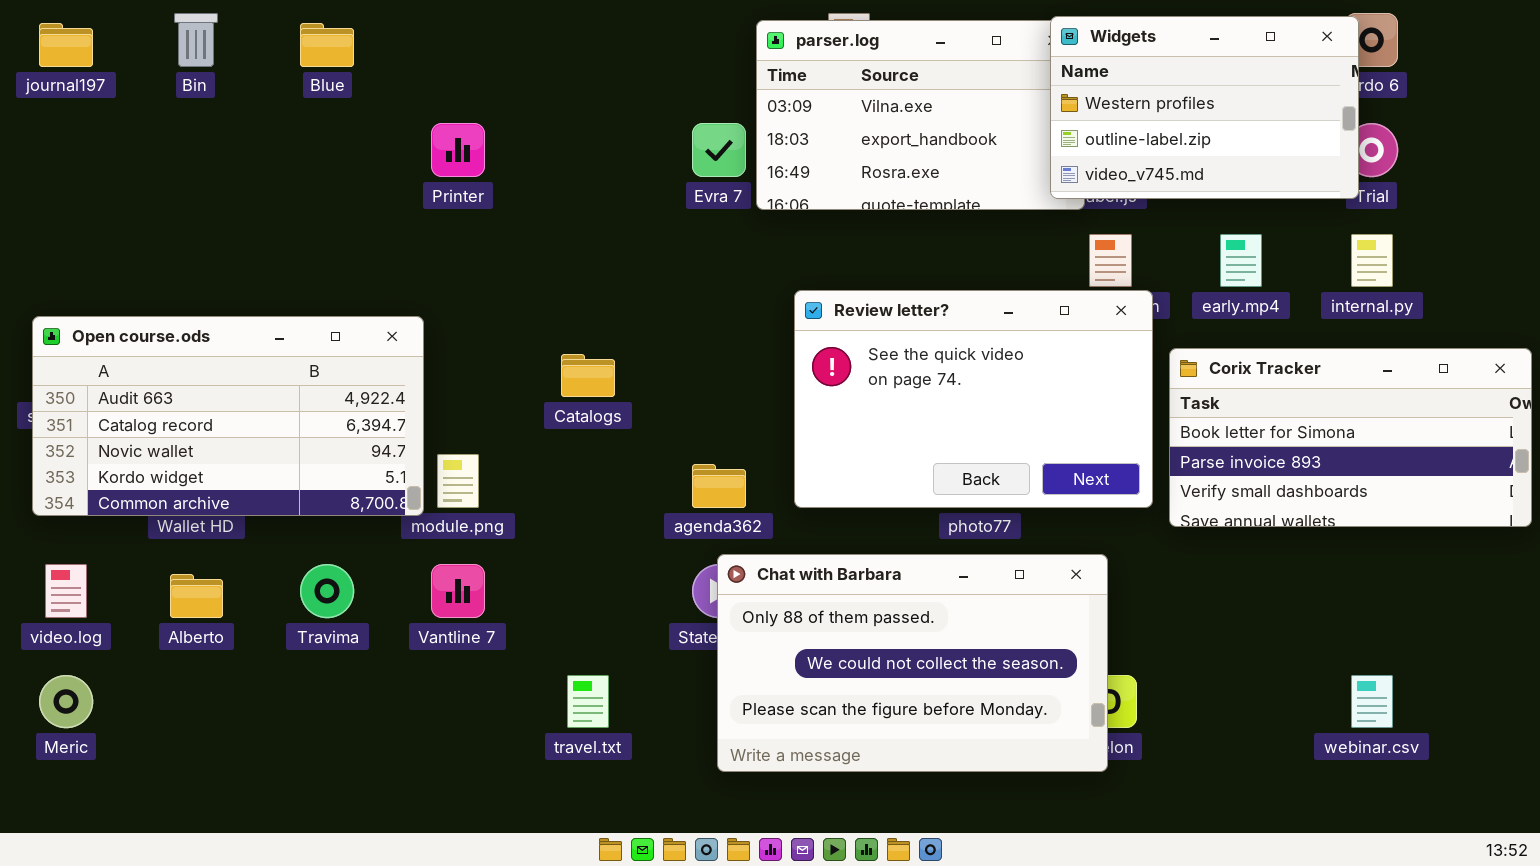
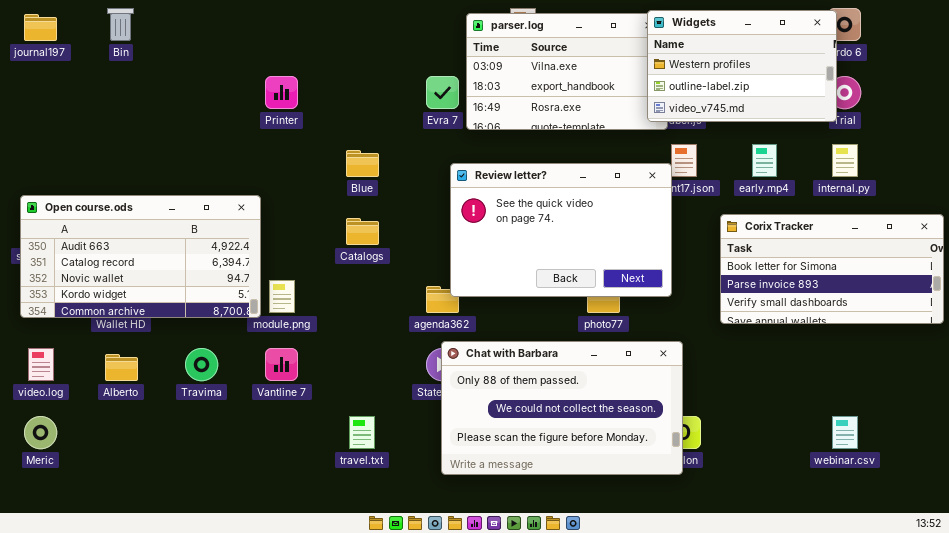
Blue: [300,23,354,67] -> [346,150,379,177], moved
Review letter?: [794,290,1153,508] -> [450,163,672,297], moved

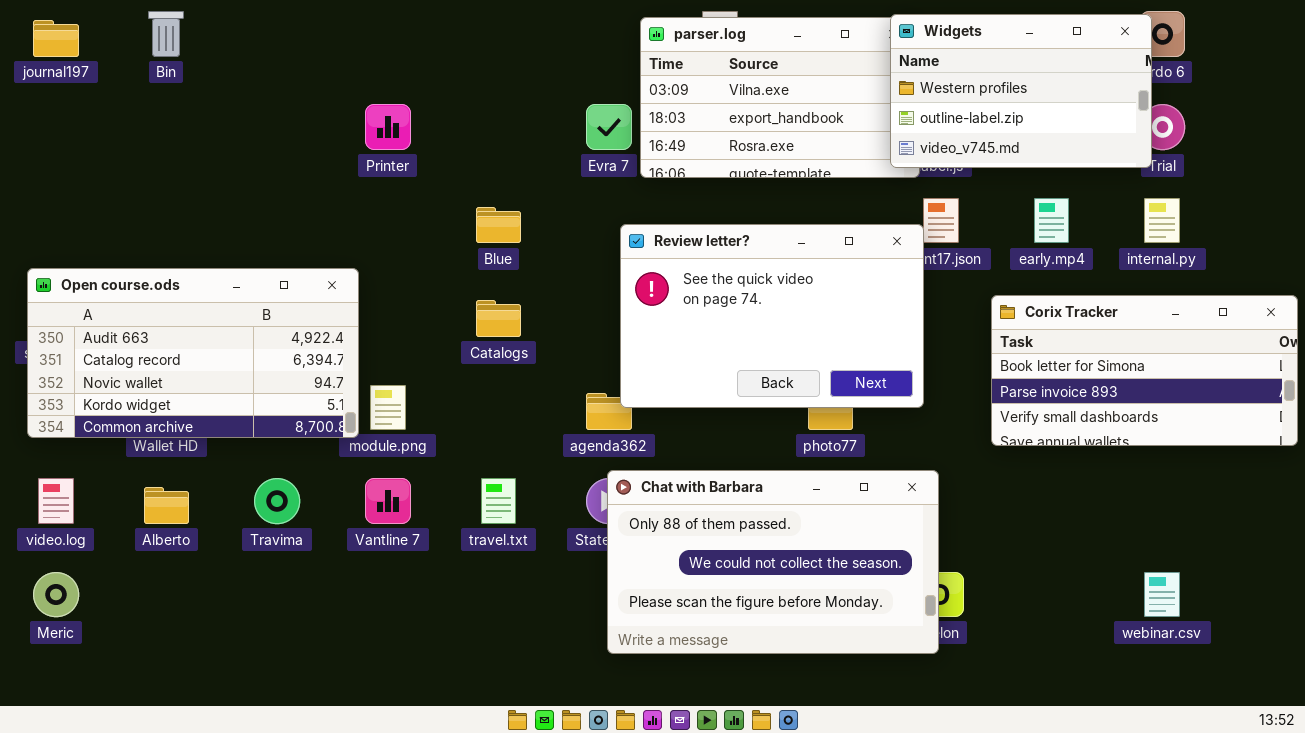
travel.txt: [349,416,375,449] -> [481,478,516,524], moved

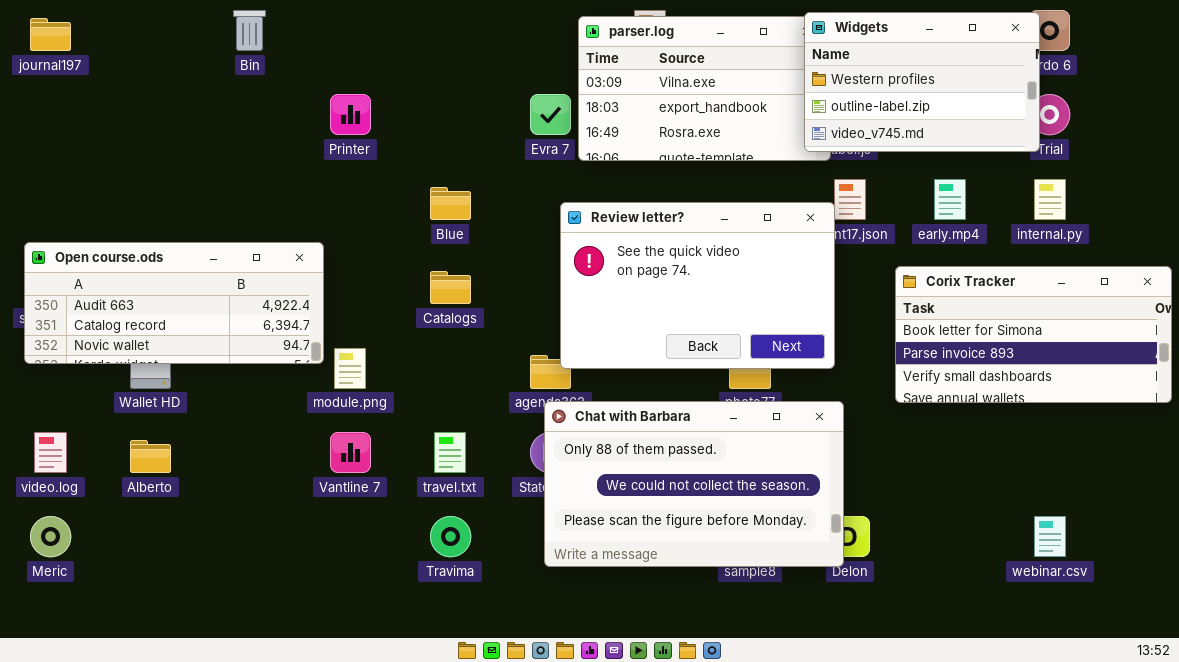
Bin: [148,11,184,57] -> [233,10,266,51], moved
Open course.ods: [27,268,359,438] -> [24,242,324,364], resized
Chat with Barbara: [607,470,939,654] -> [544,401,844,567], moved
Travima: [254,478,300,524] -> [430,516,471,557], moved

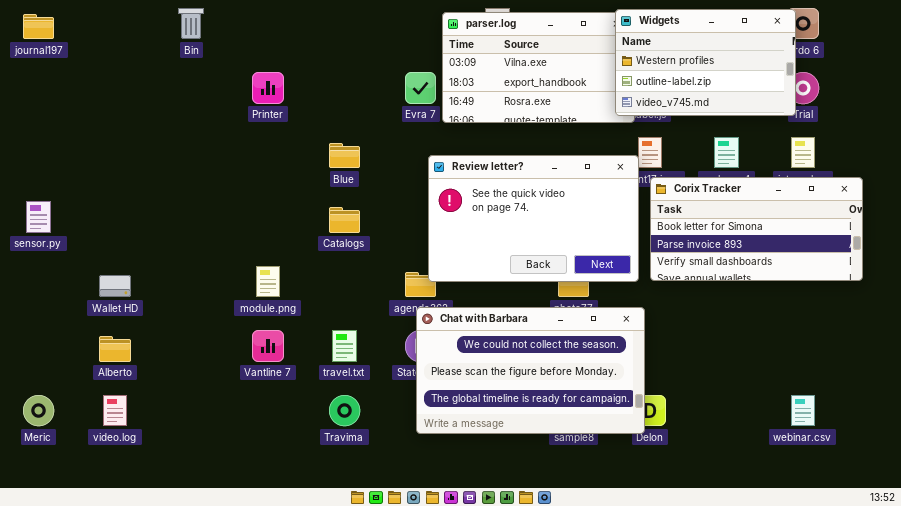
Open course.ods: [24,242,324,364] -> none, closed
Corix Tracker: [895,266,1172,403] -> [650,177,863,281], moved
Chat with Barbara: [544,401,844,567] -> [416,307,645,434], scrolled down 1 row
video.log: [34,432,67,473] -> [103,395,127,426], moved

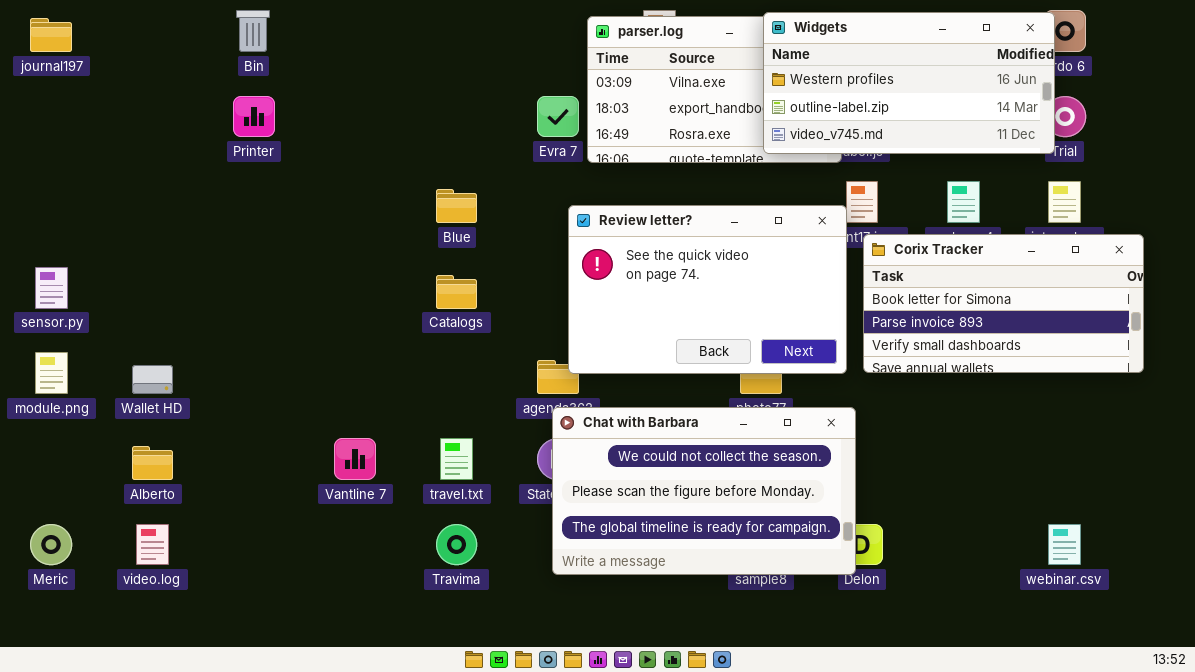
Widgets: [615,9,796,116] -> [763,12,1055,154], resized
Printer: [252,72,284,104] -> [233,96,275,137], moved
module.png: [256,266,280,297] -> [35,352,68,394], moved

